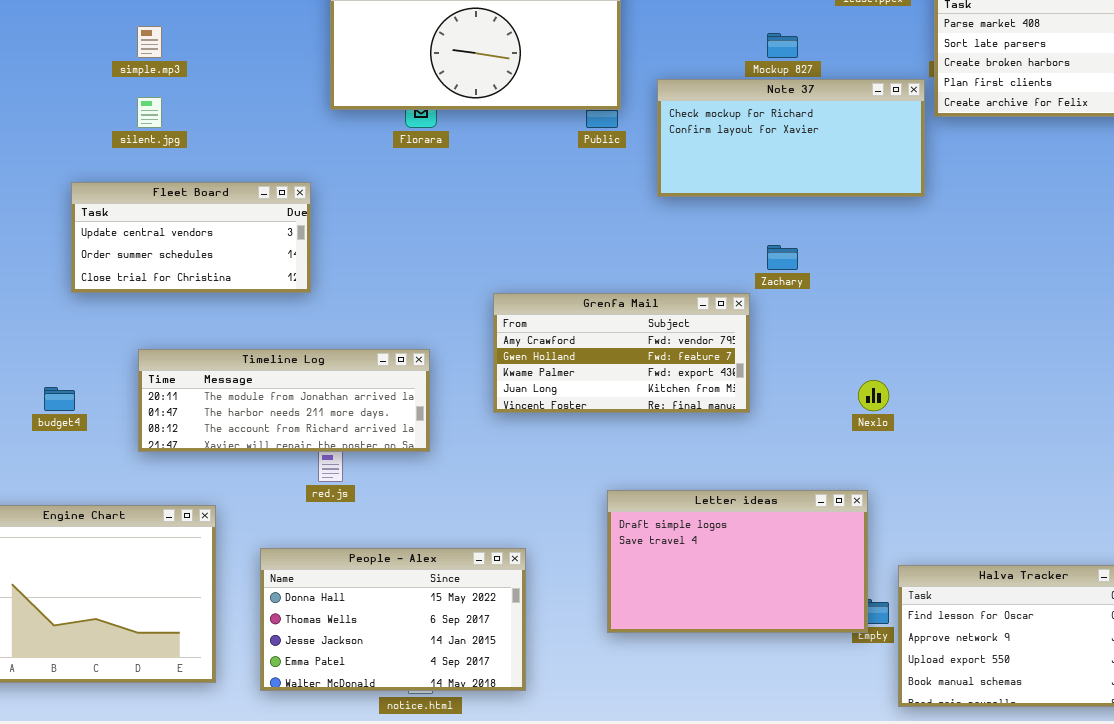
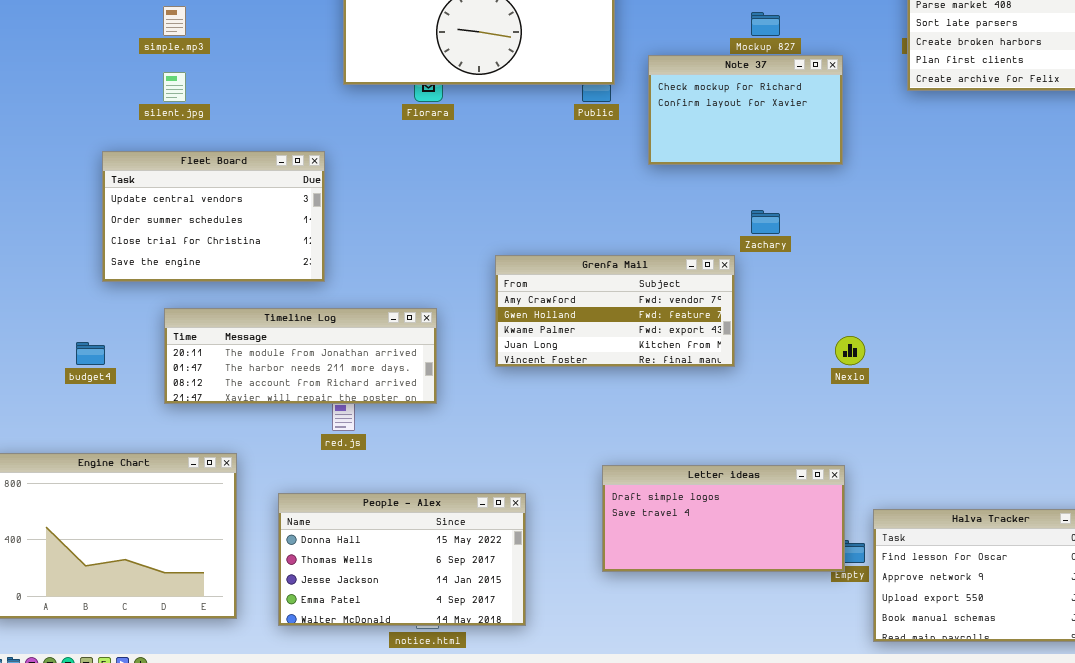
Note 37: [657,79,925,197] -> [648,55,843,165], resized
Fleet Board: [71,182,311,293] -> [102,151,325,282], resized
Letter ideas: [607,490,868,633] -> [602,465,845,572], resized

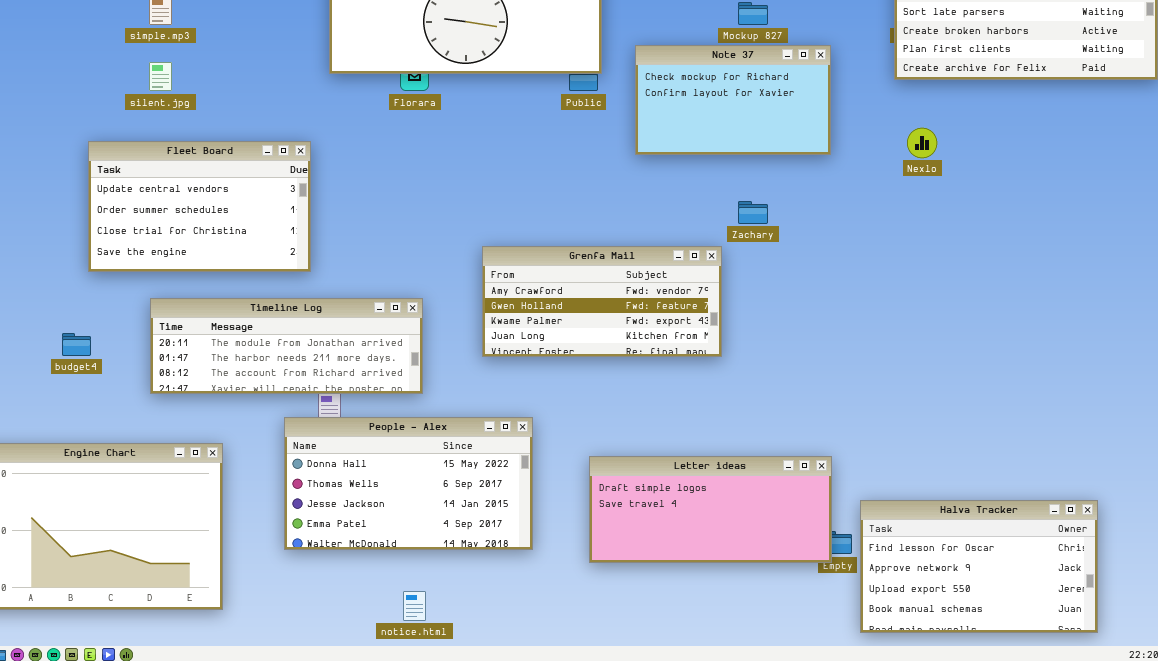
Nexlo: [835,336,865,365] -> [907,128,937,158], moved
People - Alex: [278,493,526,626] -> [284,417,533,550], moved

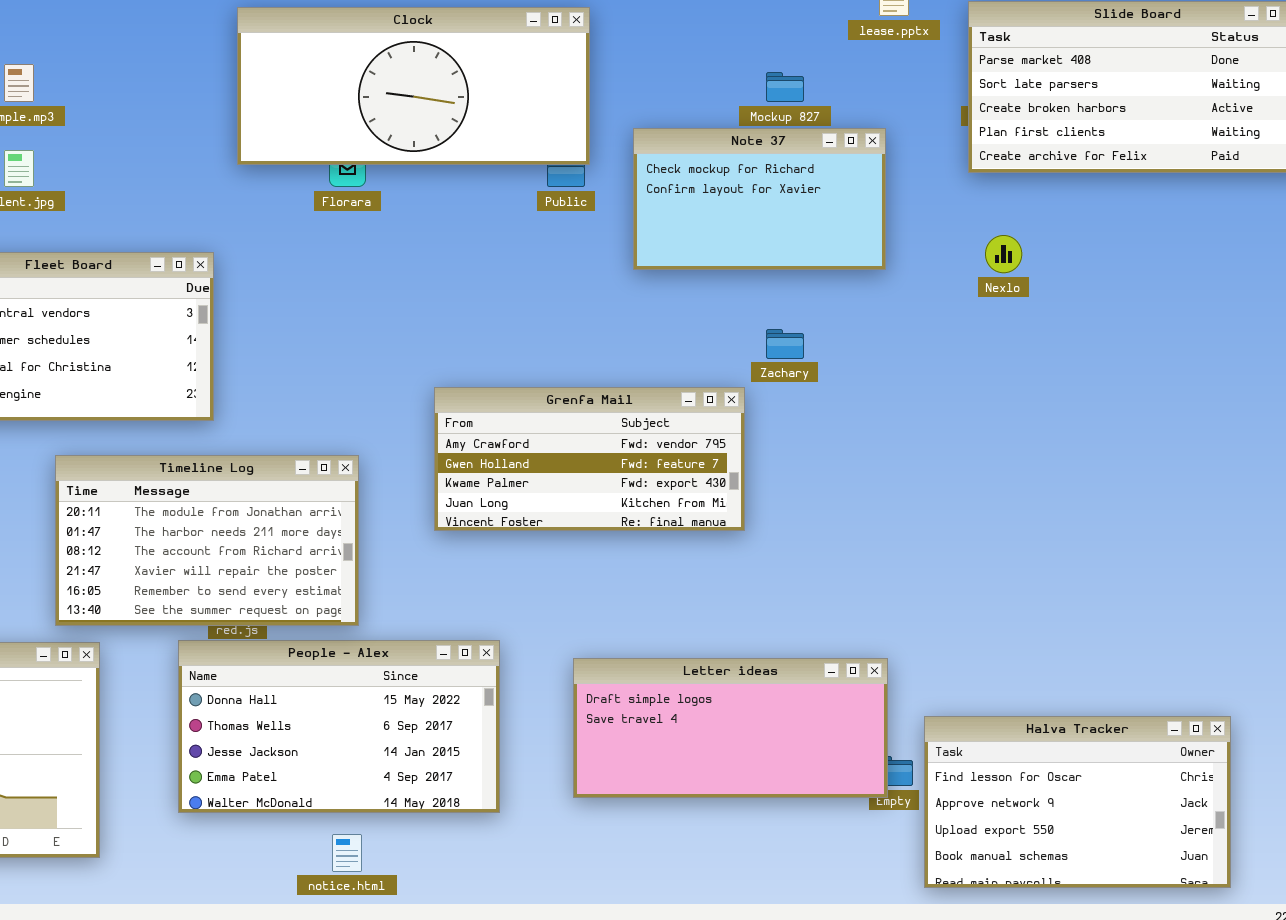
Timeline Log: [150,298,423,394] -> [55,455,359,626], resized
People - Alex: [284,417,533,550] -> [178,640,500,813], moved

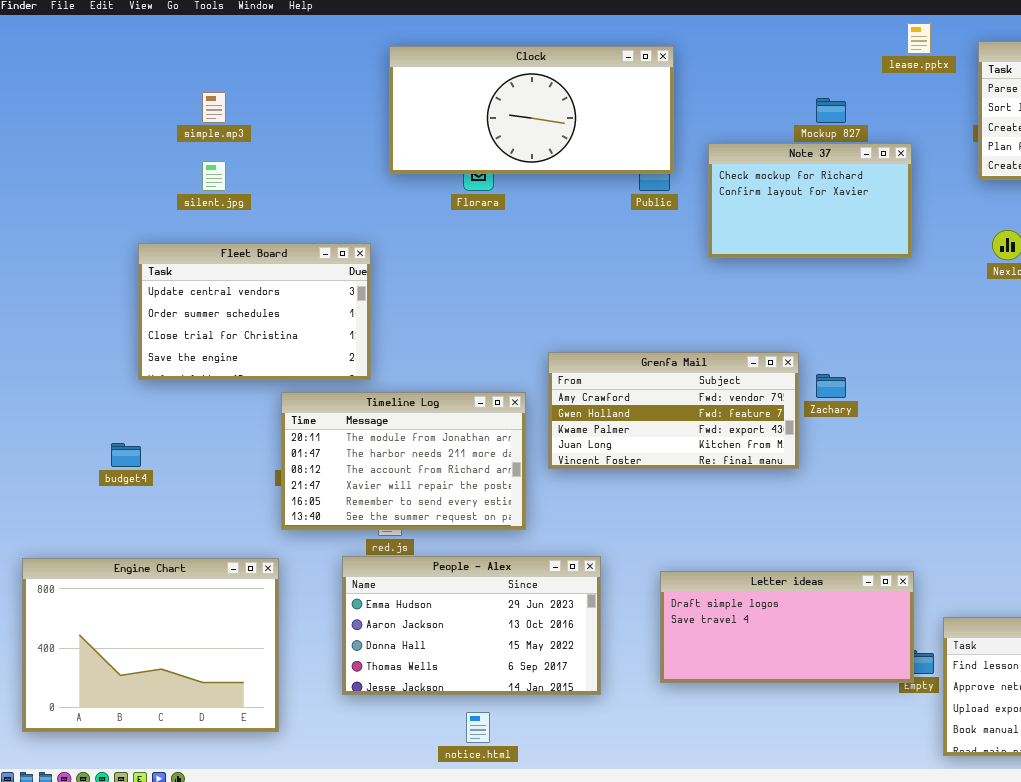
Zachary: [766,329,804,359] -> [816,374,846,398], moved
Timeline Log: [55,455,359,626] -> [281,392,526,530], moved
People - Alex: [178,640,500,813] -> [342,556,601,695], scrolled up 2 rows

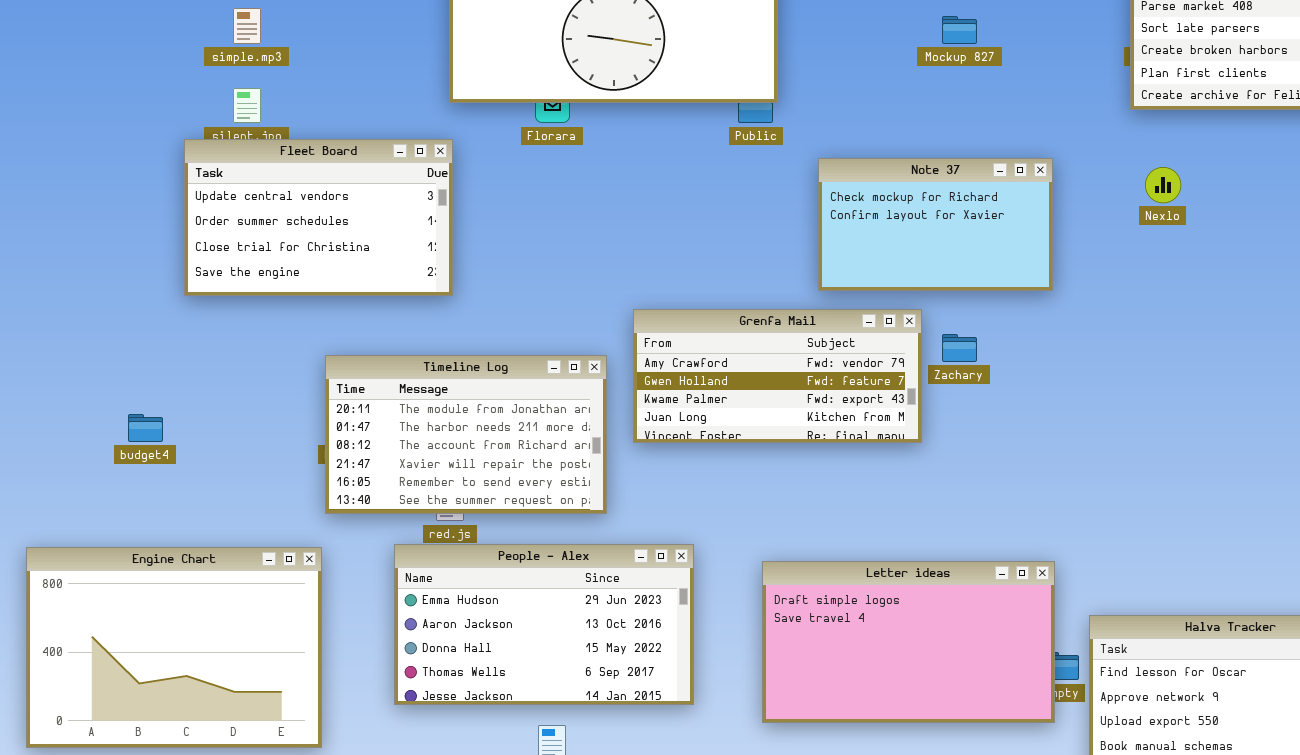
Note 37: [708,143,912,258] -> [818,158,1053,291], moved
Fleet Board: [138,243,371,380] -> [184,139,453,296], moved
Letter ideas: [660,571,914,683] -> [762,561,1055,723], resized

